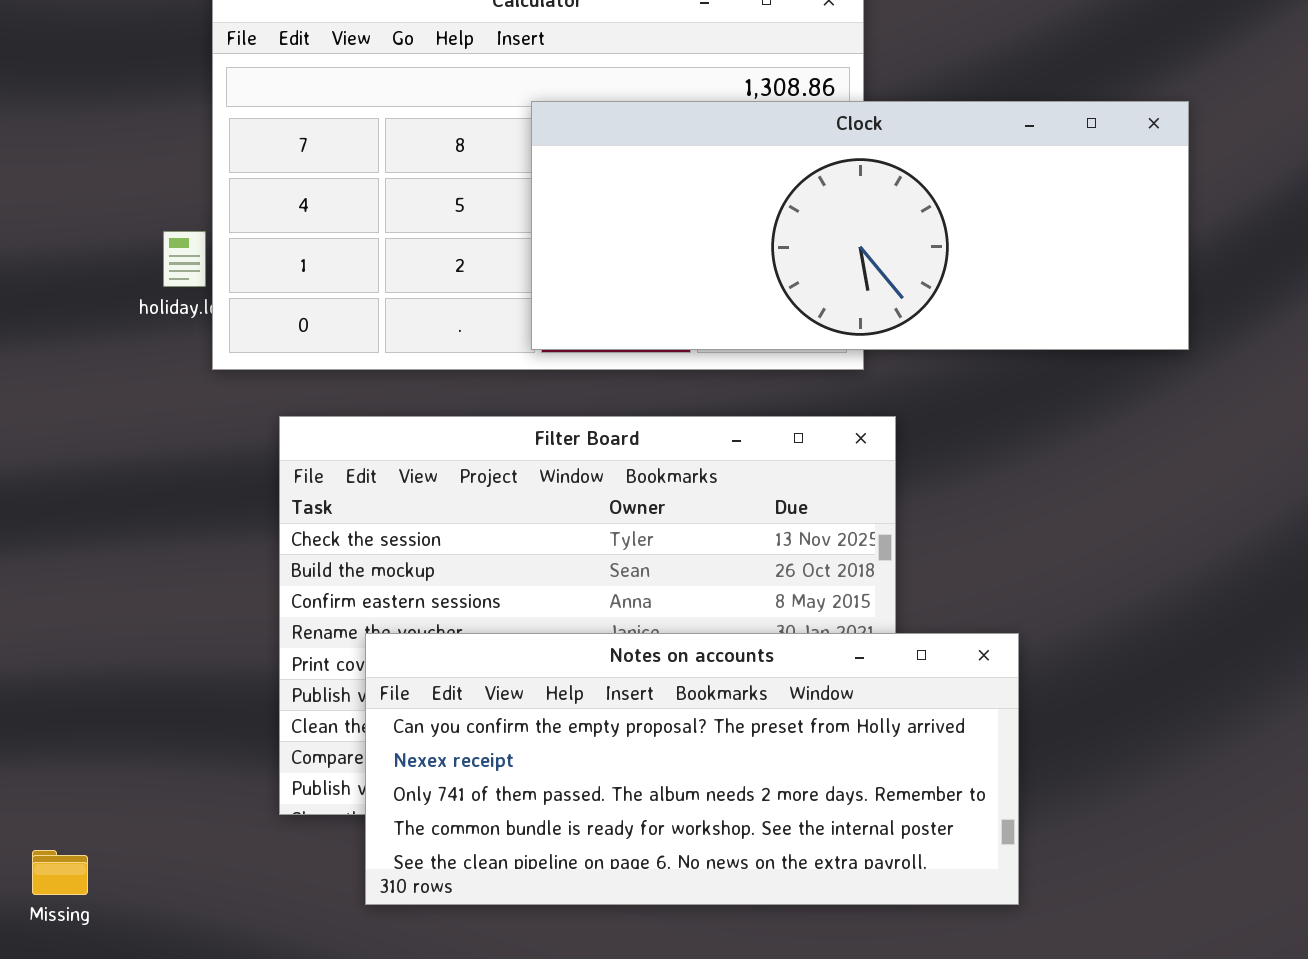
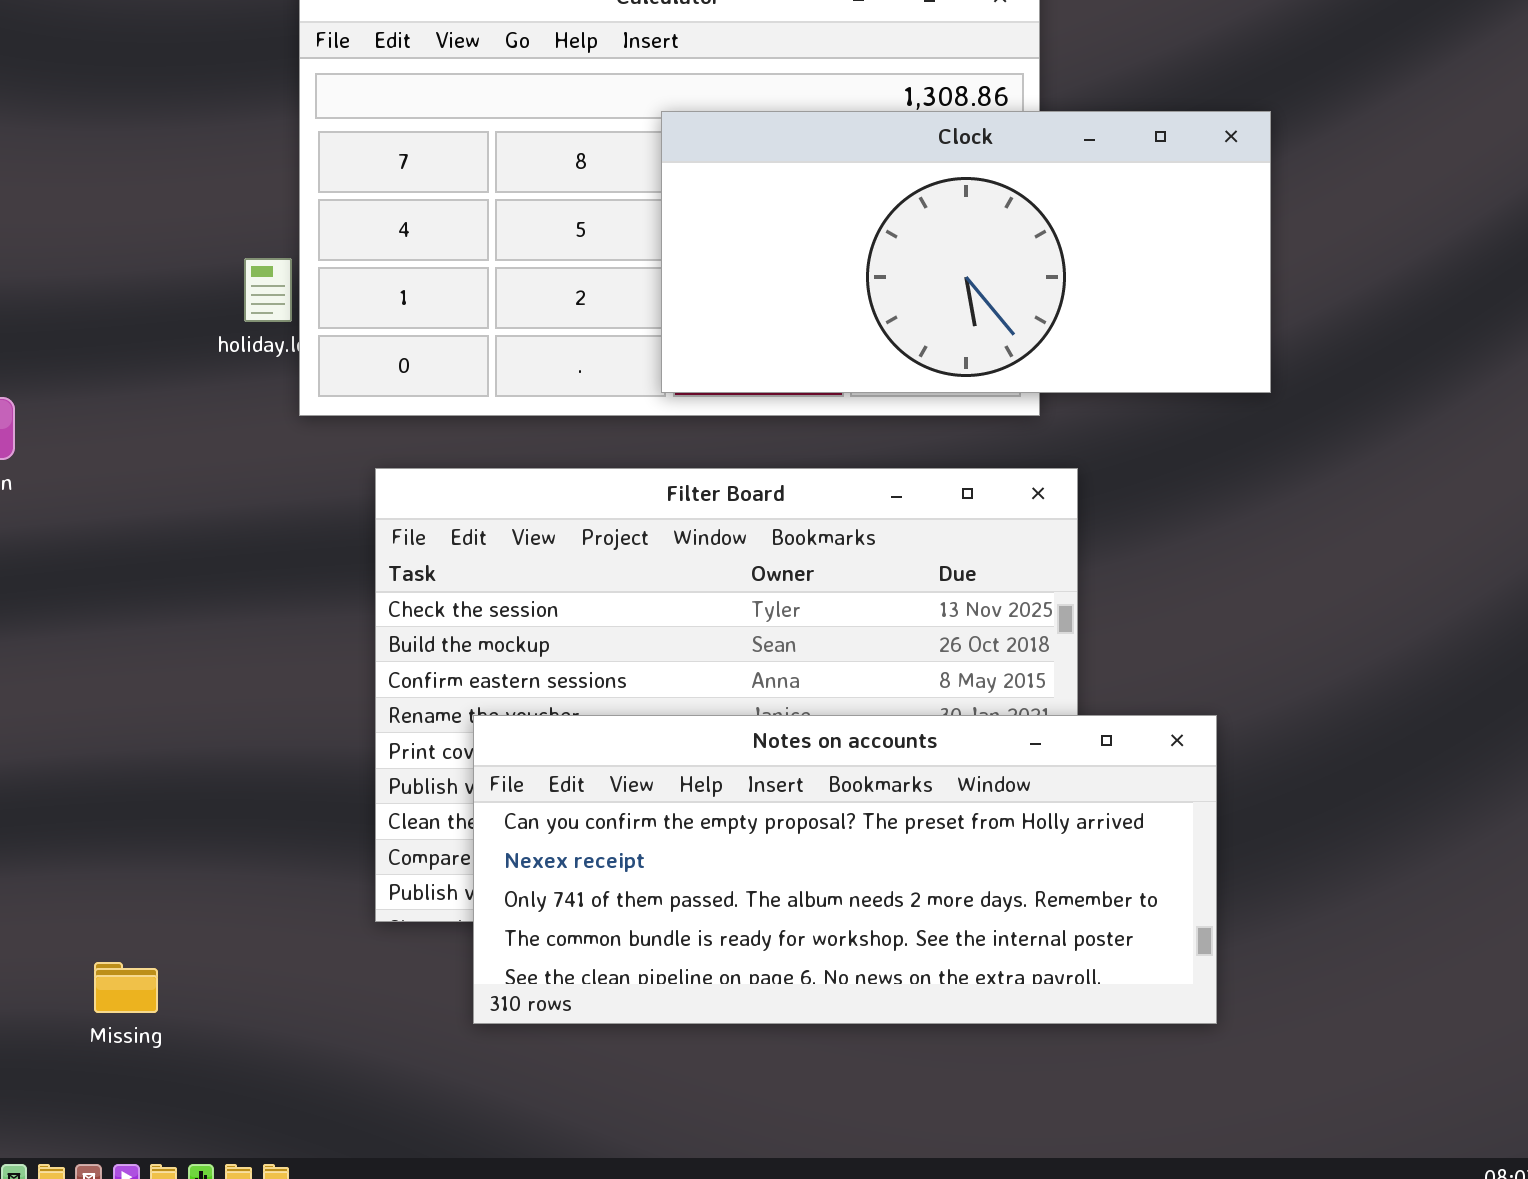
Clock: [531,101,1189,350] -> [661,111,1271,393], resized

